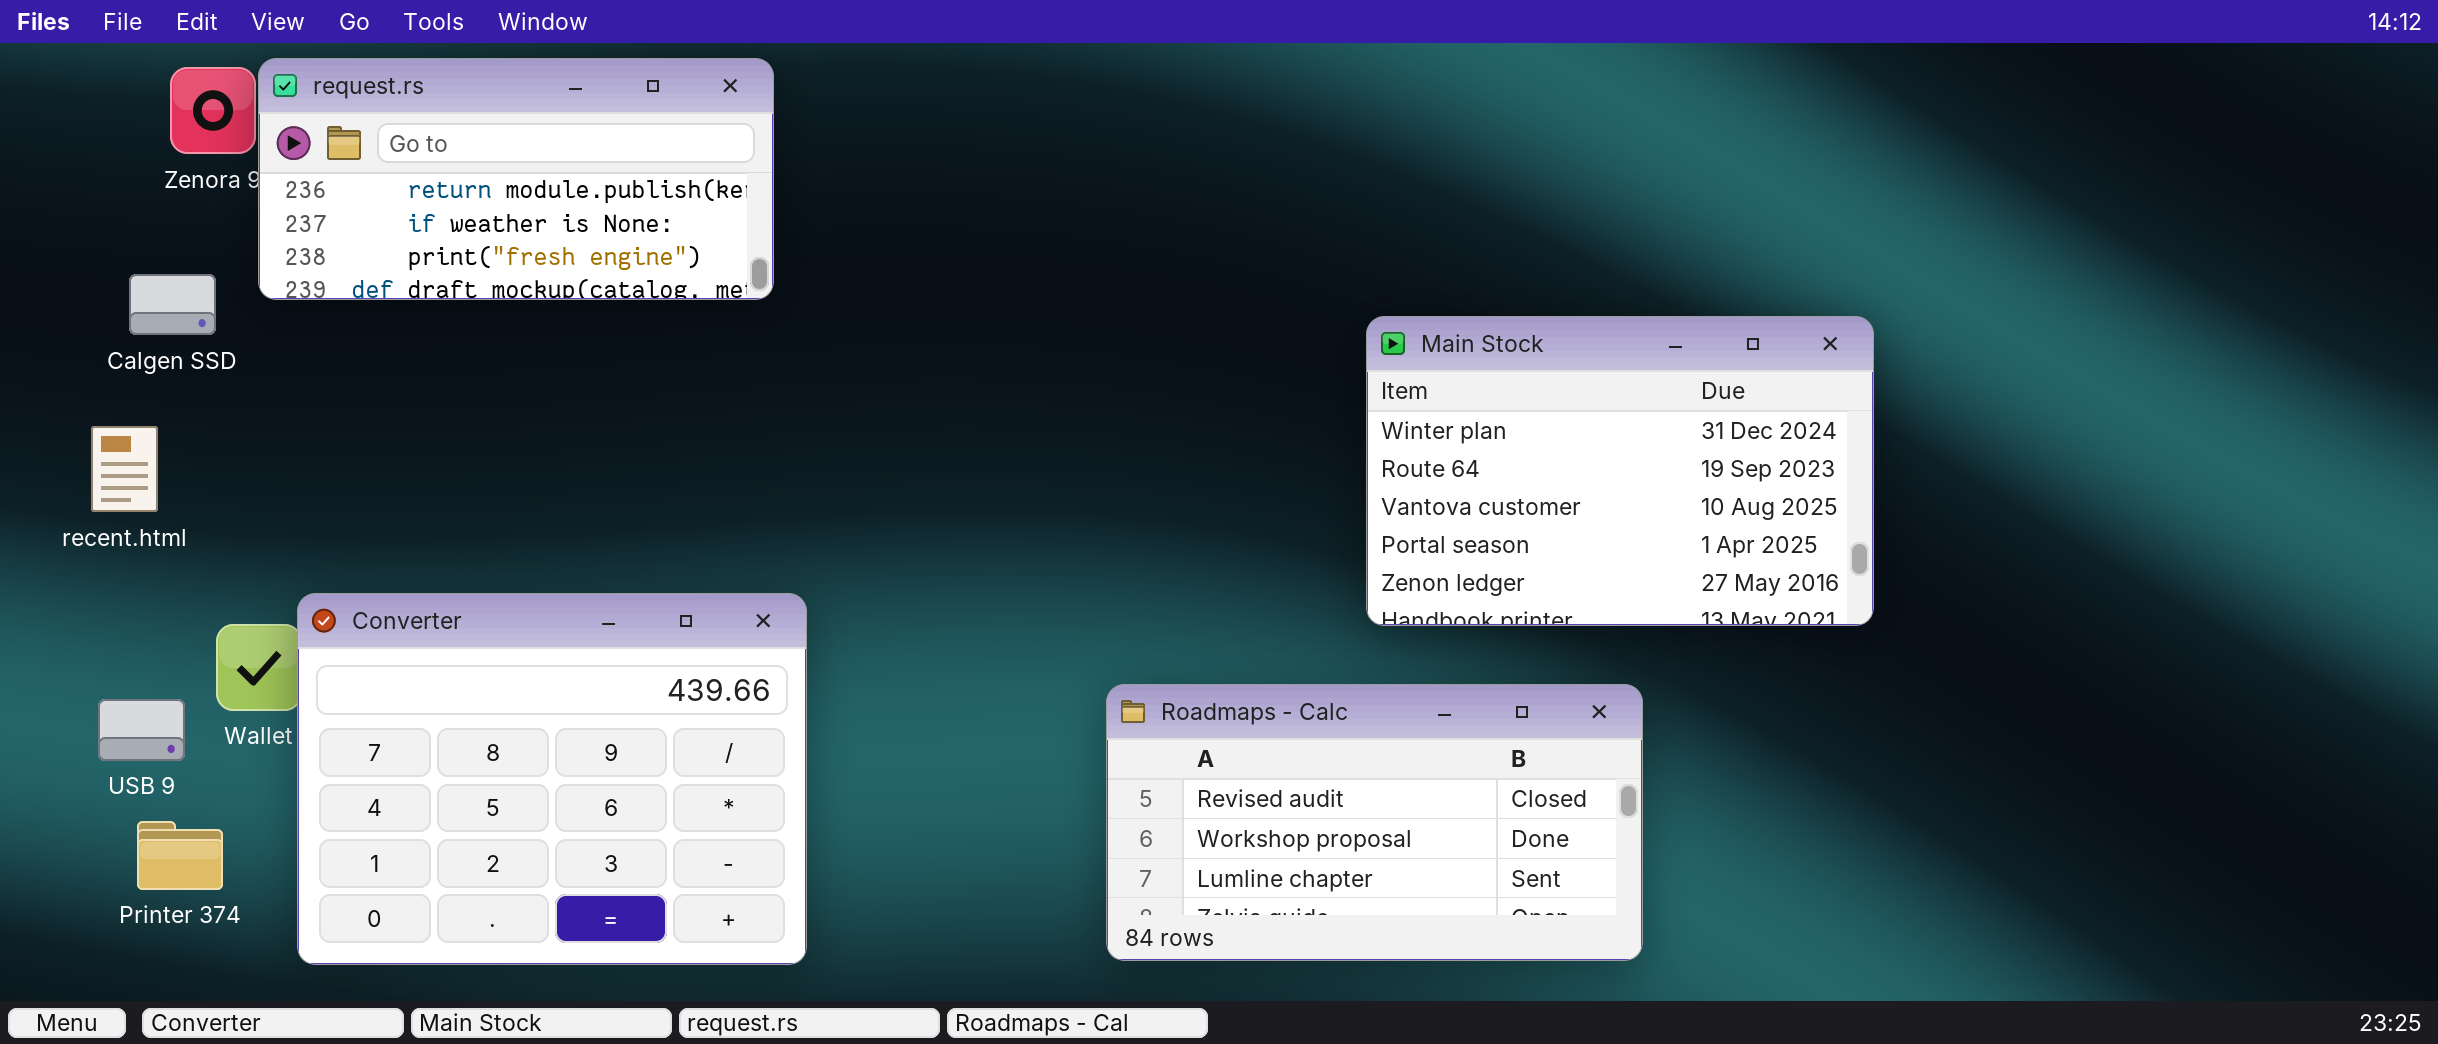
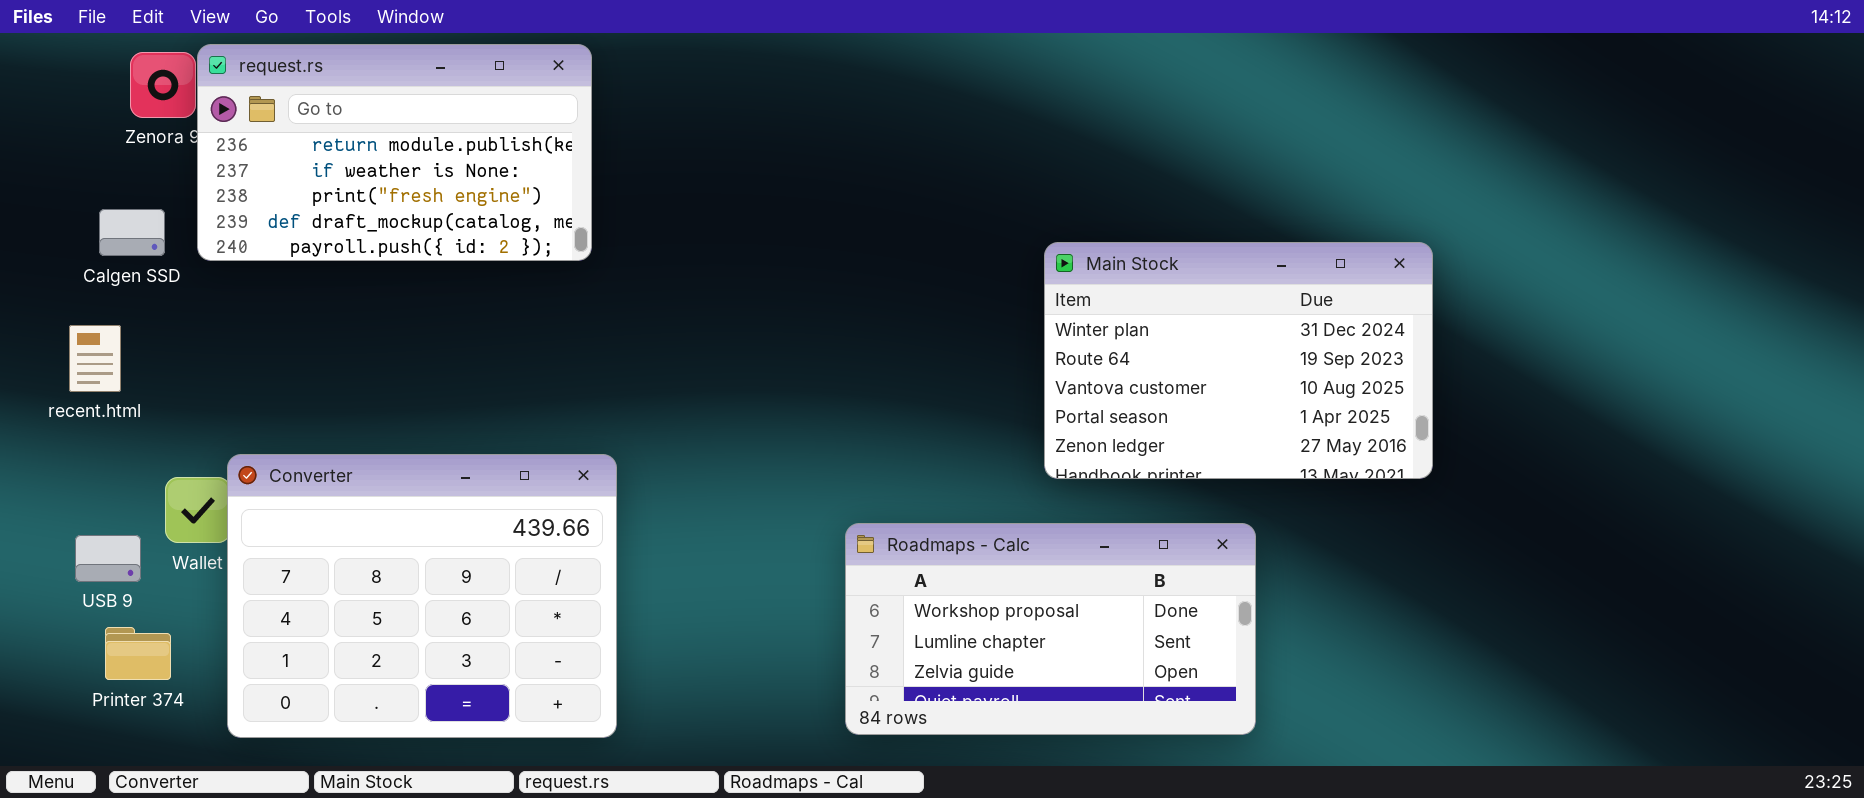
request.rs: [258,58,774,300] -> [197,44,592,261], resized
Roadmaps - Calc: [1106,684,1643,961] -> [845,523,1256,735], scrolled down 1 row

